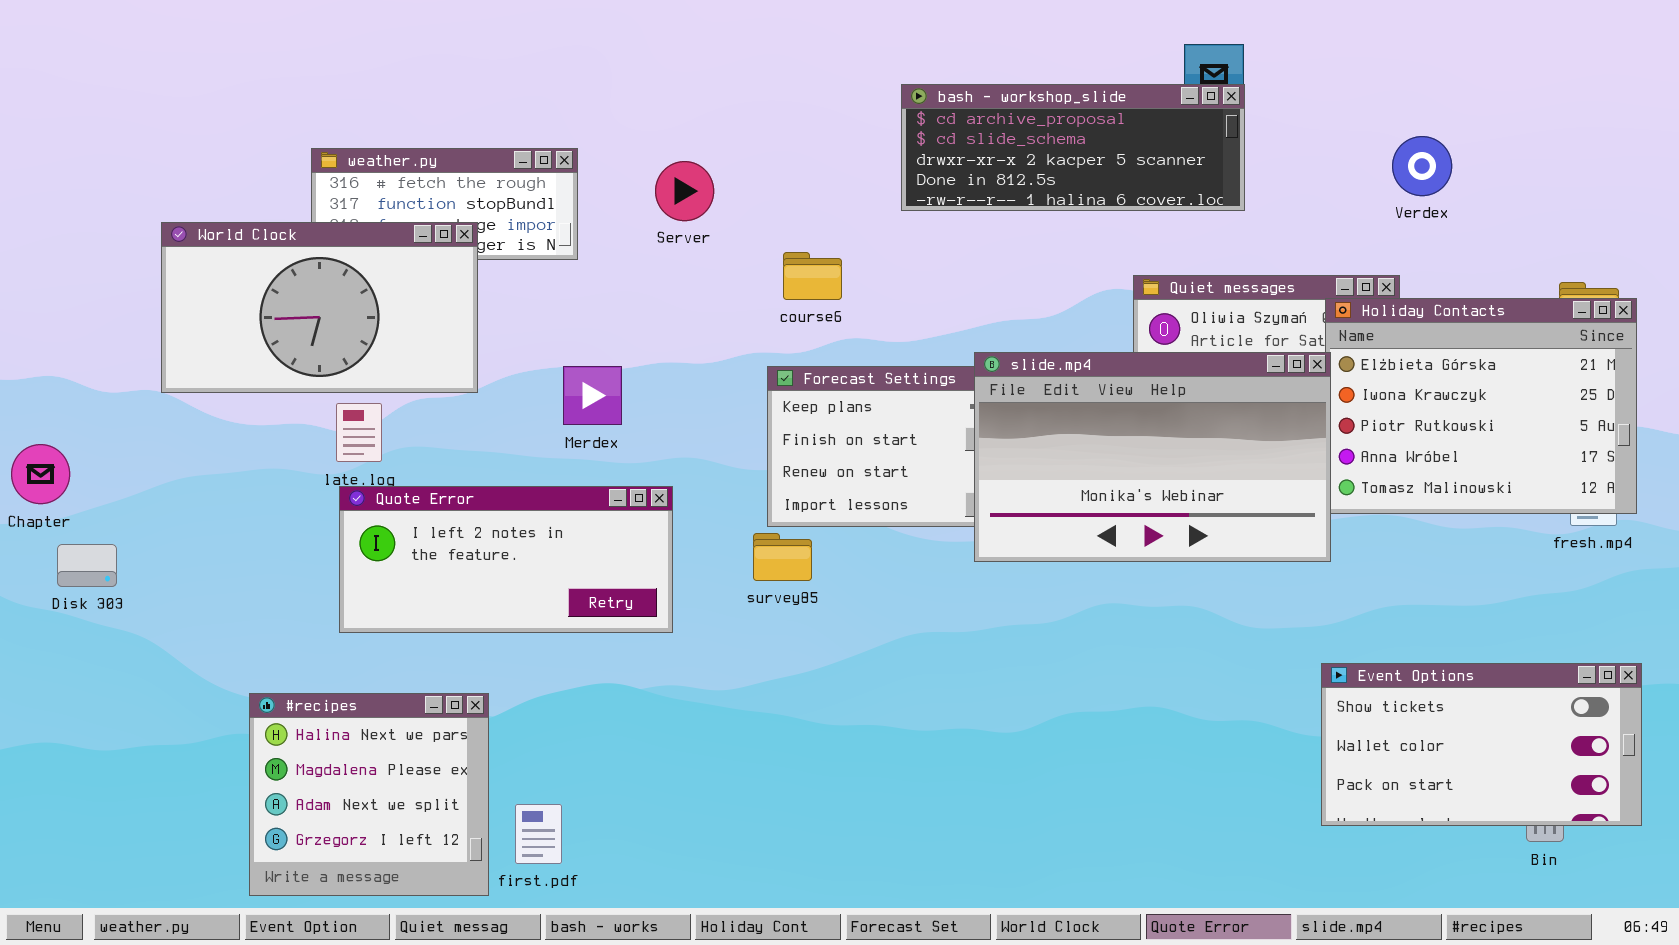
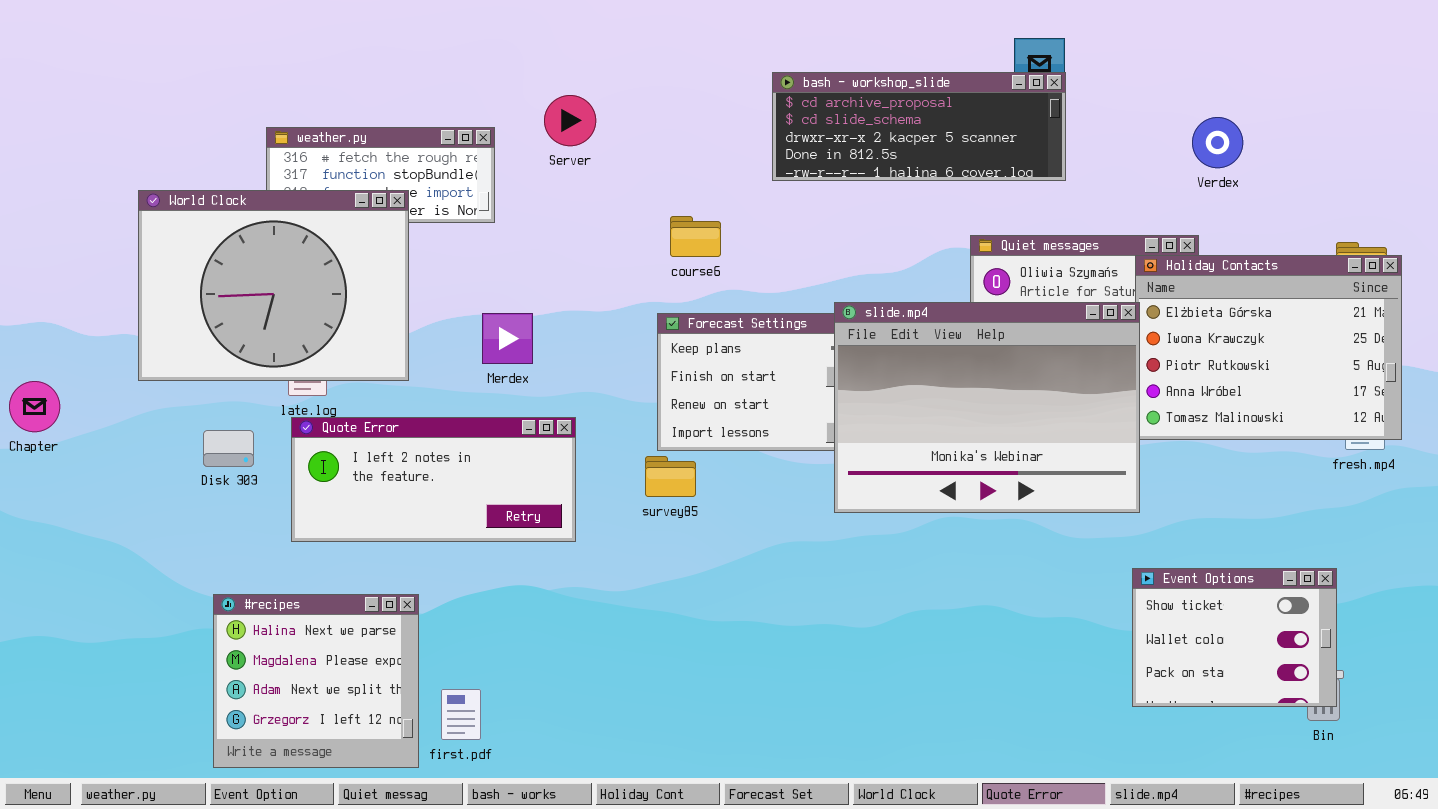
Server: [655,161,714,221] -> [544,95,596,146], moved
World Clock: [161,222,478,393] -> [138,190,409,381], resized
slide.mp4: [974,352,1331,562] -> [834,302,1140,513], resized
Disk 303: [57,544,117,587] -> [203,430,254,467], moved
Event Options: [1321,663,1642,826] -> [1132,568,1337,707], resized

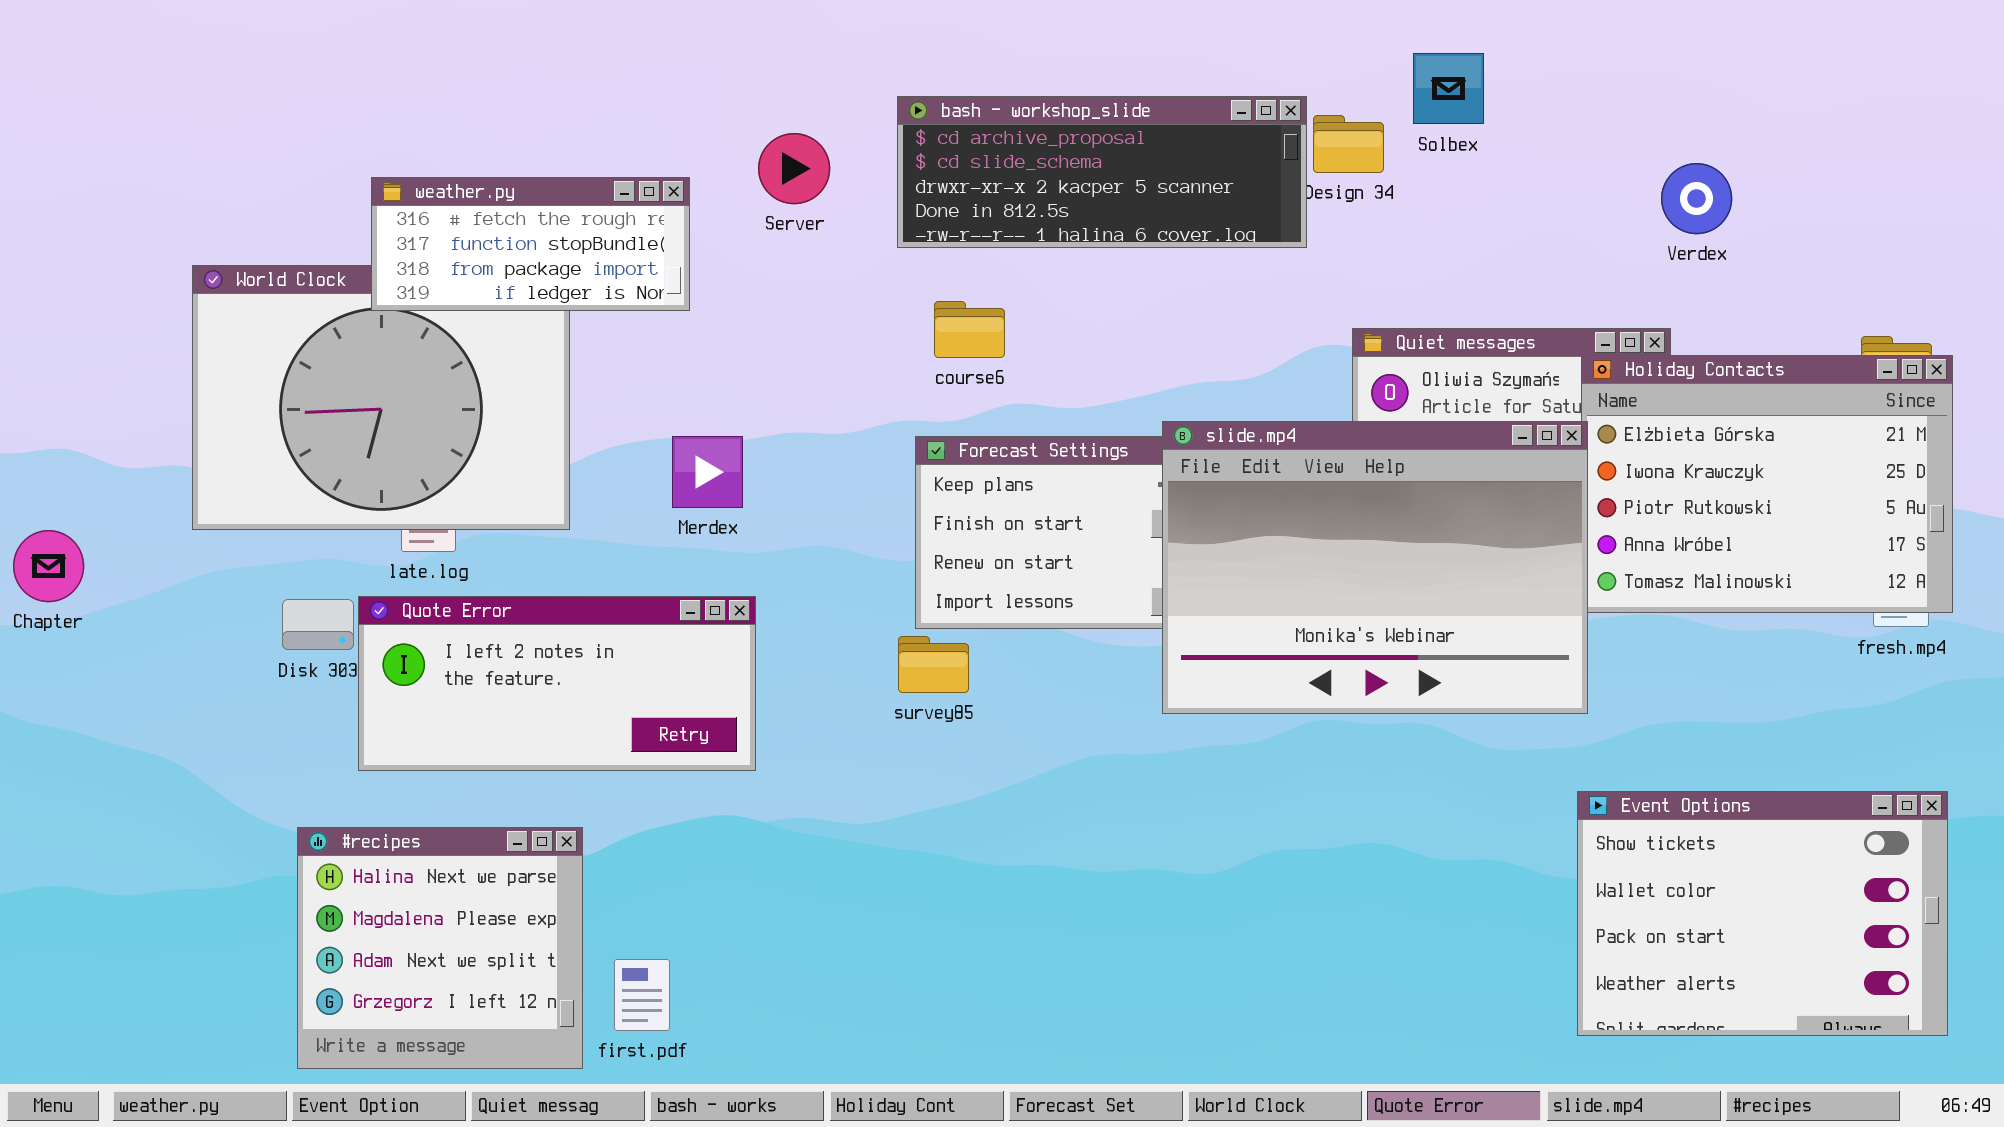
bash - workshop_slide: [772,72,1066,181] -> [897,96,1307,248], moved
weather.py: [266,127,495,223] -> [371,177,690,311], raised
Quote Error: [291,417,576,542] -> [358,596,756,771], moved
Event Options: [1132,568,1337,707] -> [1577,791,1948,1036], resized

